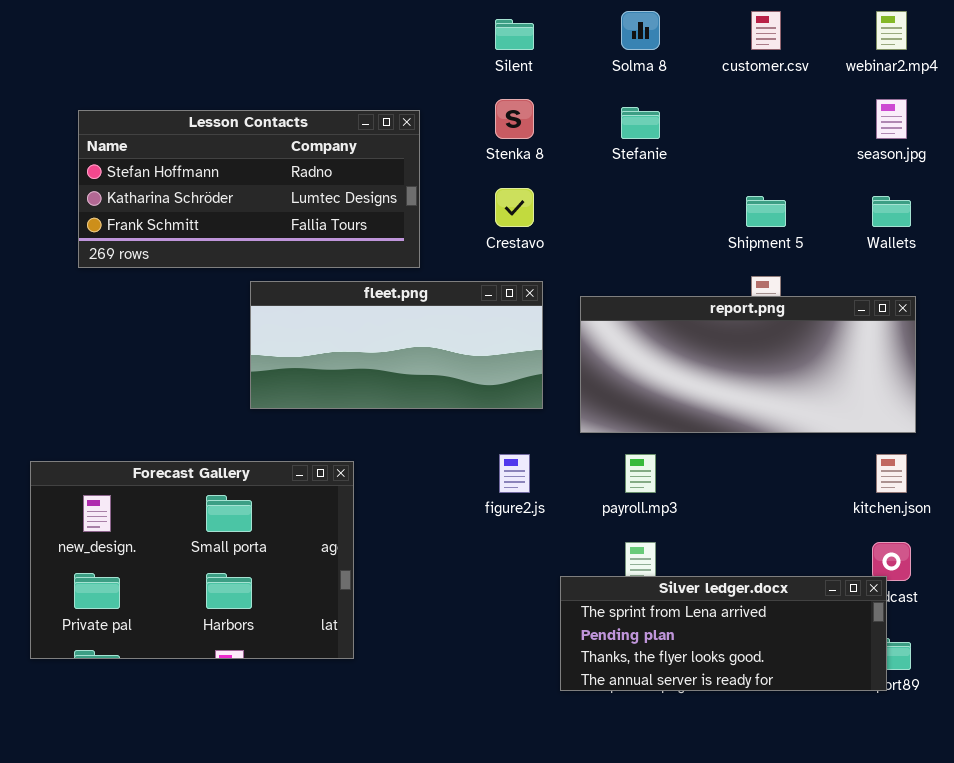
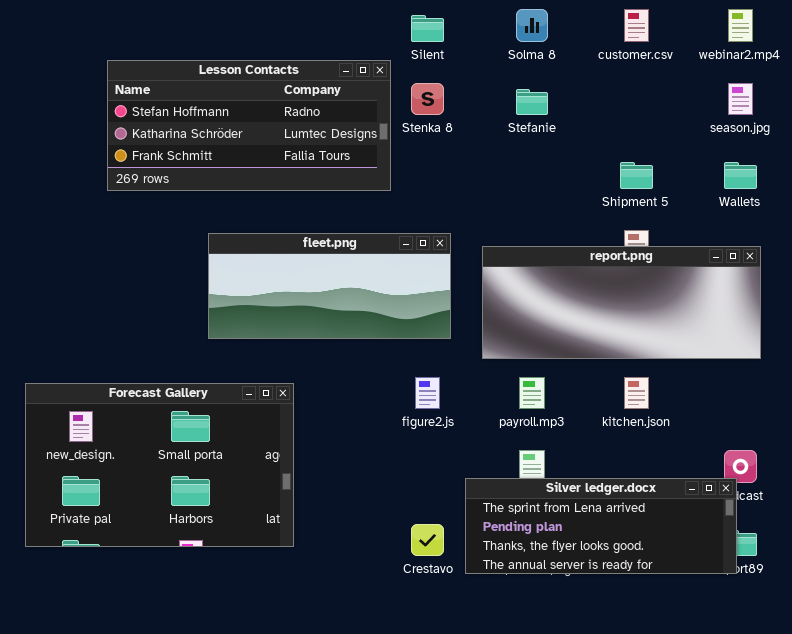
Lesson Contacts: [78,110,420,268] -> [107,60,391,191], moved
Crestavo: [495,188,534,227] -> [411,524,444,556], moved
kitchen.json: [876,454,907,493] -> [624,377,649,409], moved

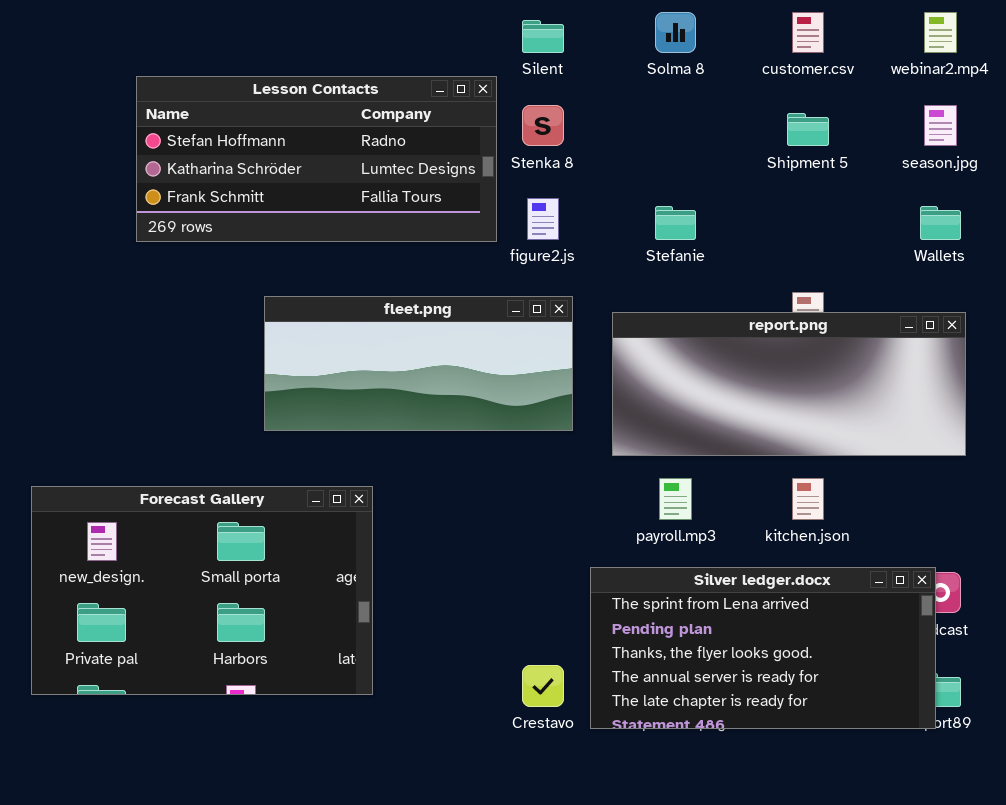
Stefanie: [516,89,548,115] -> [655,206,696,240], moved
Shipment 5: [620,162,653,189] -> [787,113,829,146], moved
figure2.js: [415,377,440,409] -> [527,198,559,240], moved
Silver ledger.docx: [465,478,737,574] -> [590,567,936,729], resized

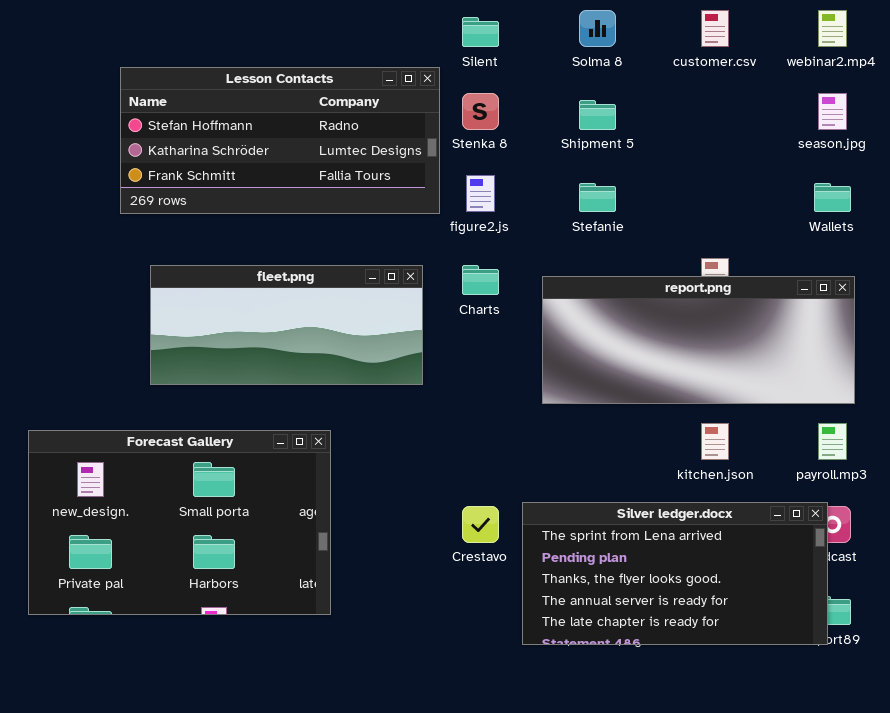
Shipment 5: [787,113,829,146] -> [579,100,616,130], moved
fleet.png: [264,296,573,431] -> [150,265,423,385], moved
payroll.mp3: [659,478,692,520] -> [818,423,847,460], moved
Crestavo: [522,665,564,707] -> [462,506,499,543], moved

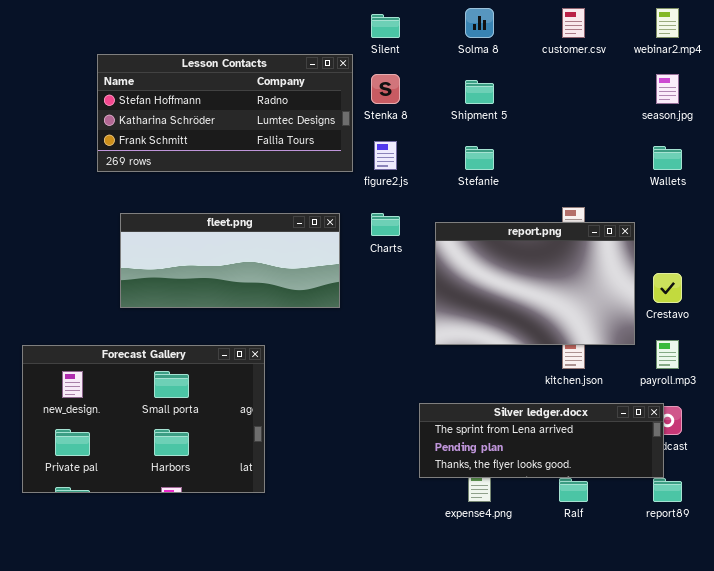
report.png: [542,276,855,404] -> [435,222,635,345], resized
Silver ledger.docx: [522,502,828,645] -> [419,403,664,478], resized
Crestavo: [462,506,499,543] -> [653,273,682,303], moved

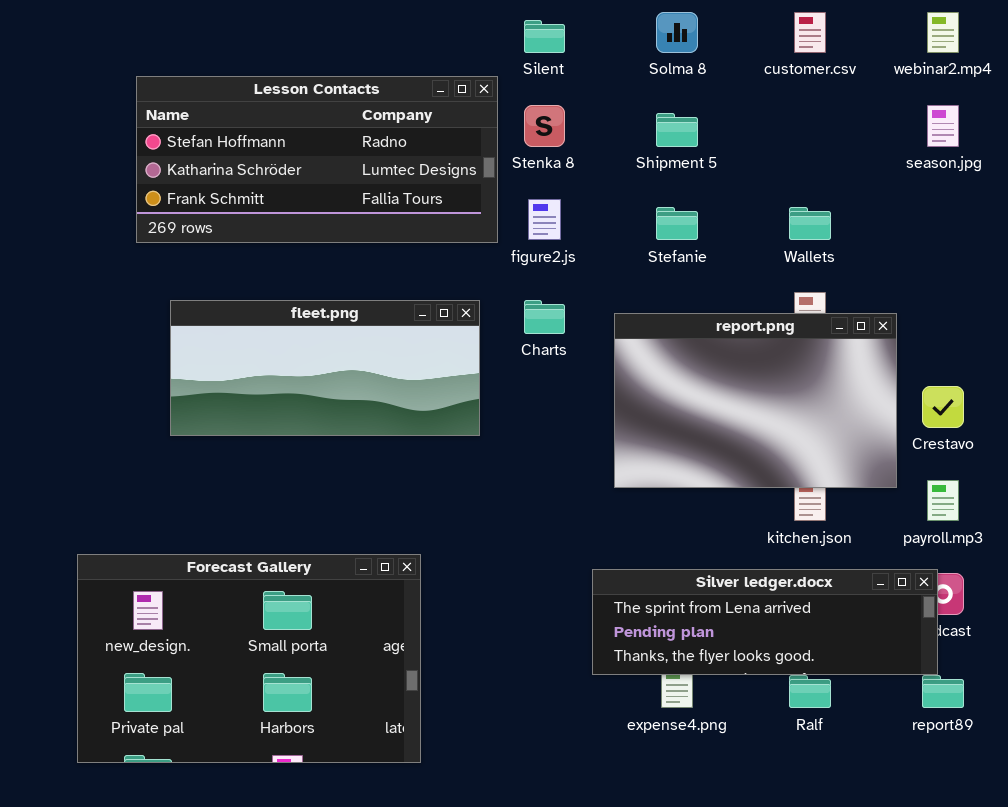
Wallets: [653,146,682,170] -> [789,207,831,240], moved
Forecast Gallery: [22,345,265,493] -> [77,554,421,763], moved

